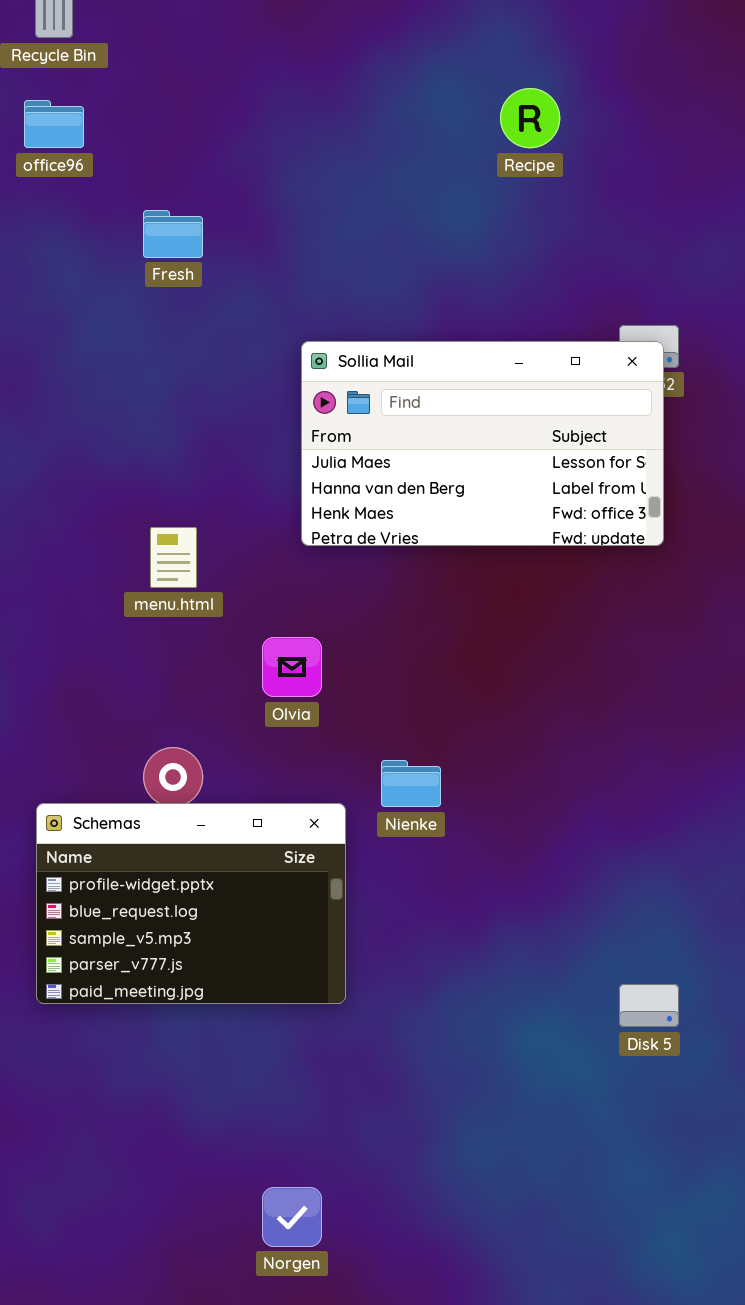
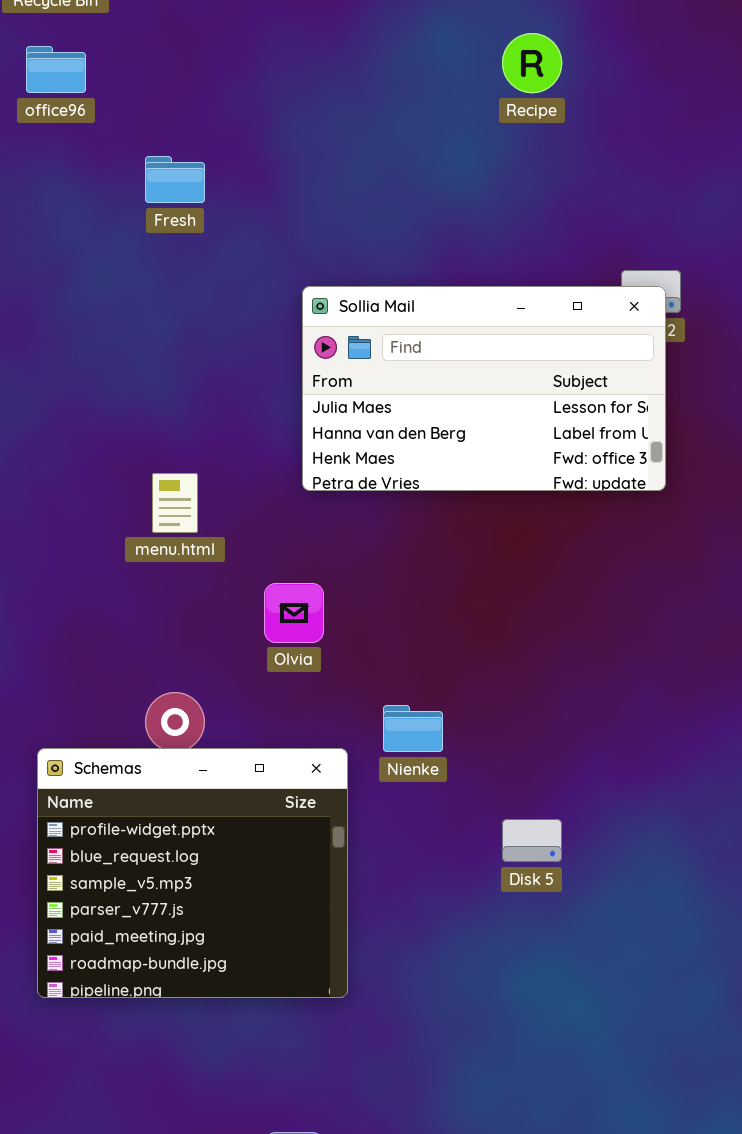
Schemas: [36,803,346,1004] -> [37,748,348,998], resized
Disk 5: [619,984,679,1027] -> [502,819,562,862], moved

